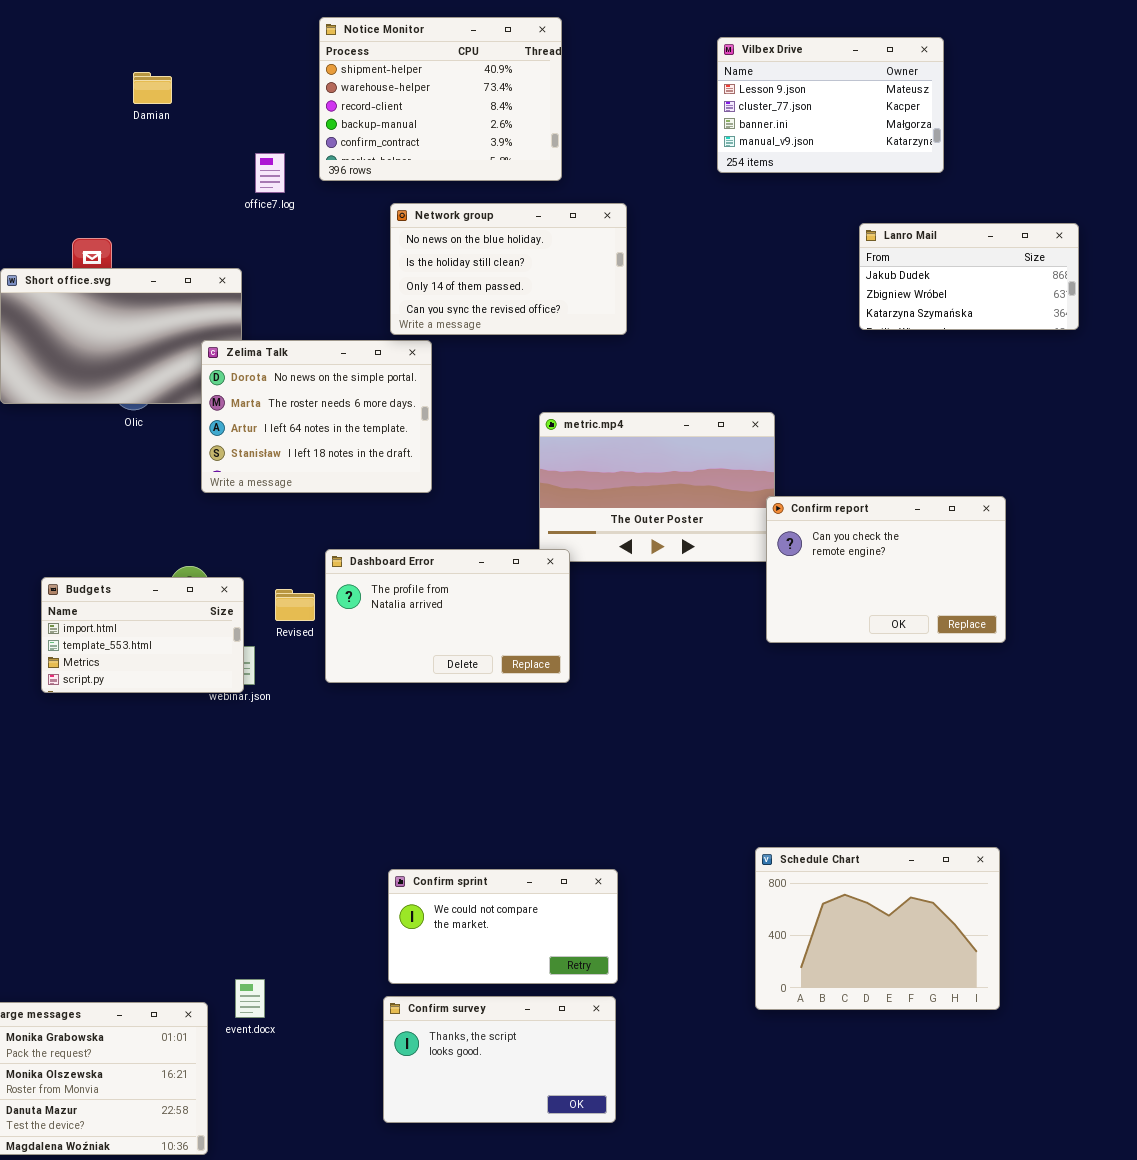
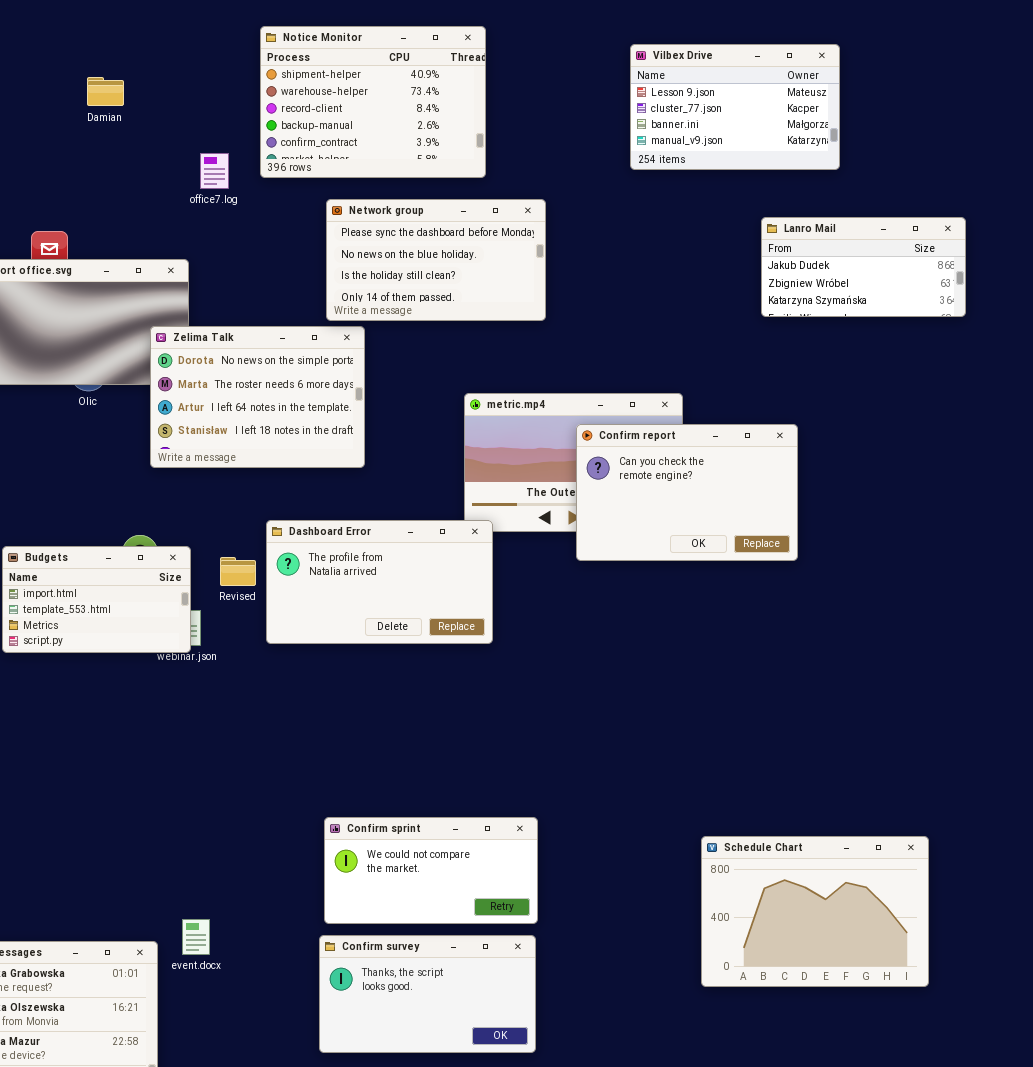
Network group: [390,203,627,335] -> [326,199,546,321], scrolled up 1 row
Confirm report: [766,496,1006,643] -> [576,424,798,561], moved
Schedule Chart: [755,847,1000,1010] -> [701,836,929,987], moved

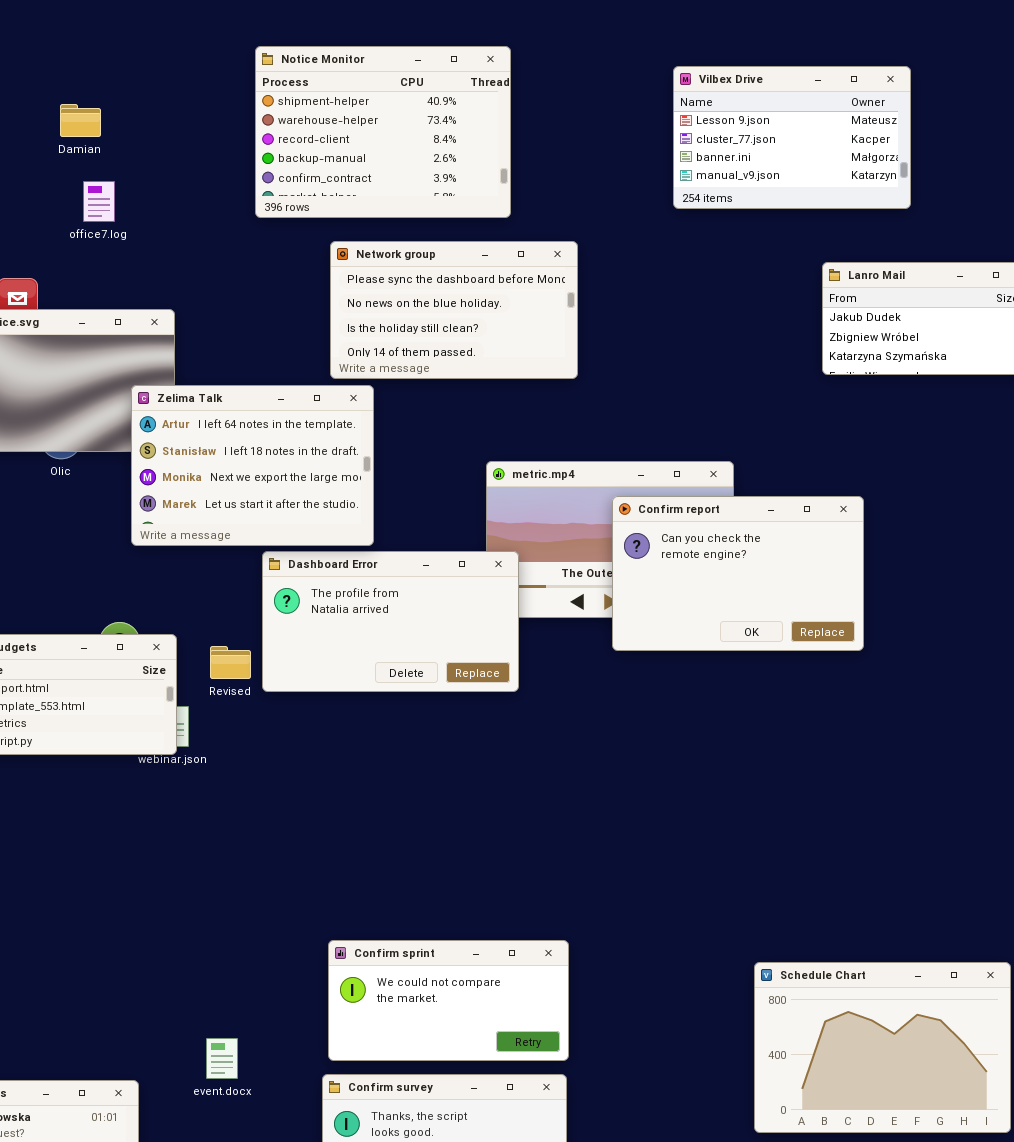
office7.log: [200,153,229,189] -> [83,181,115,222], moved
Zelima Talk: [150,326,365,468] -> [131,385,374,546], scrolled down 2 rows
Dashboard Error: [266,520,493,644] -> [262,551,519,692], moved
event.docx: [182,919,210,955] -> [206,1038,238,1079], moved

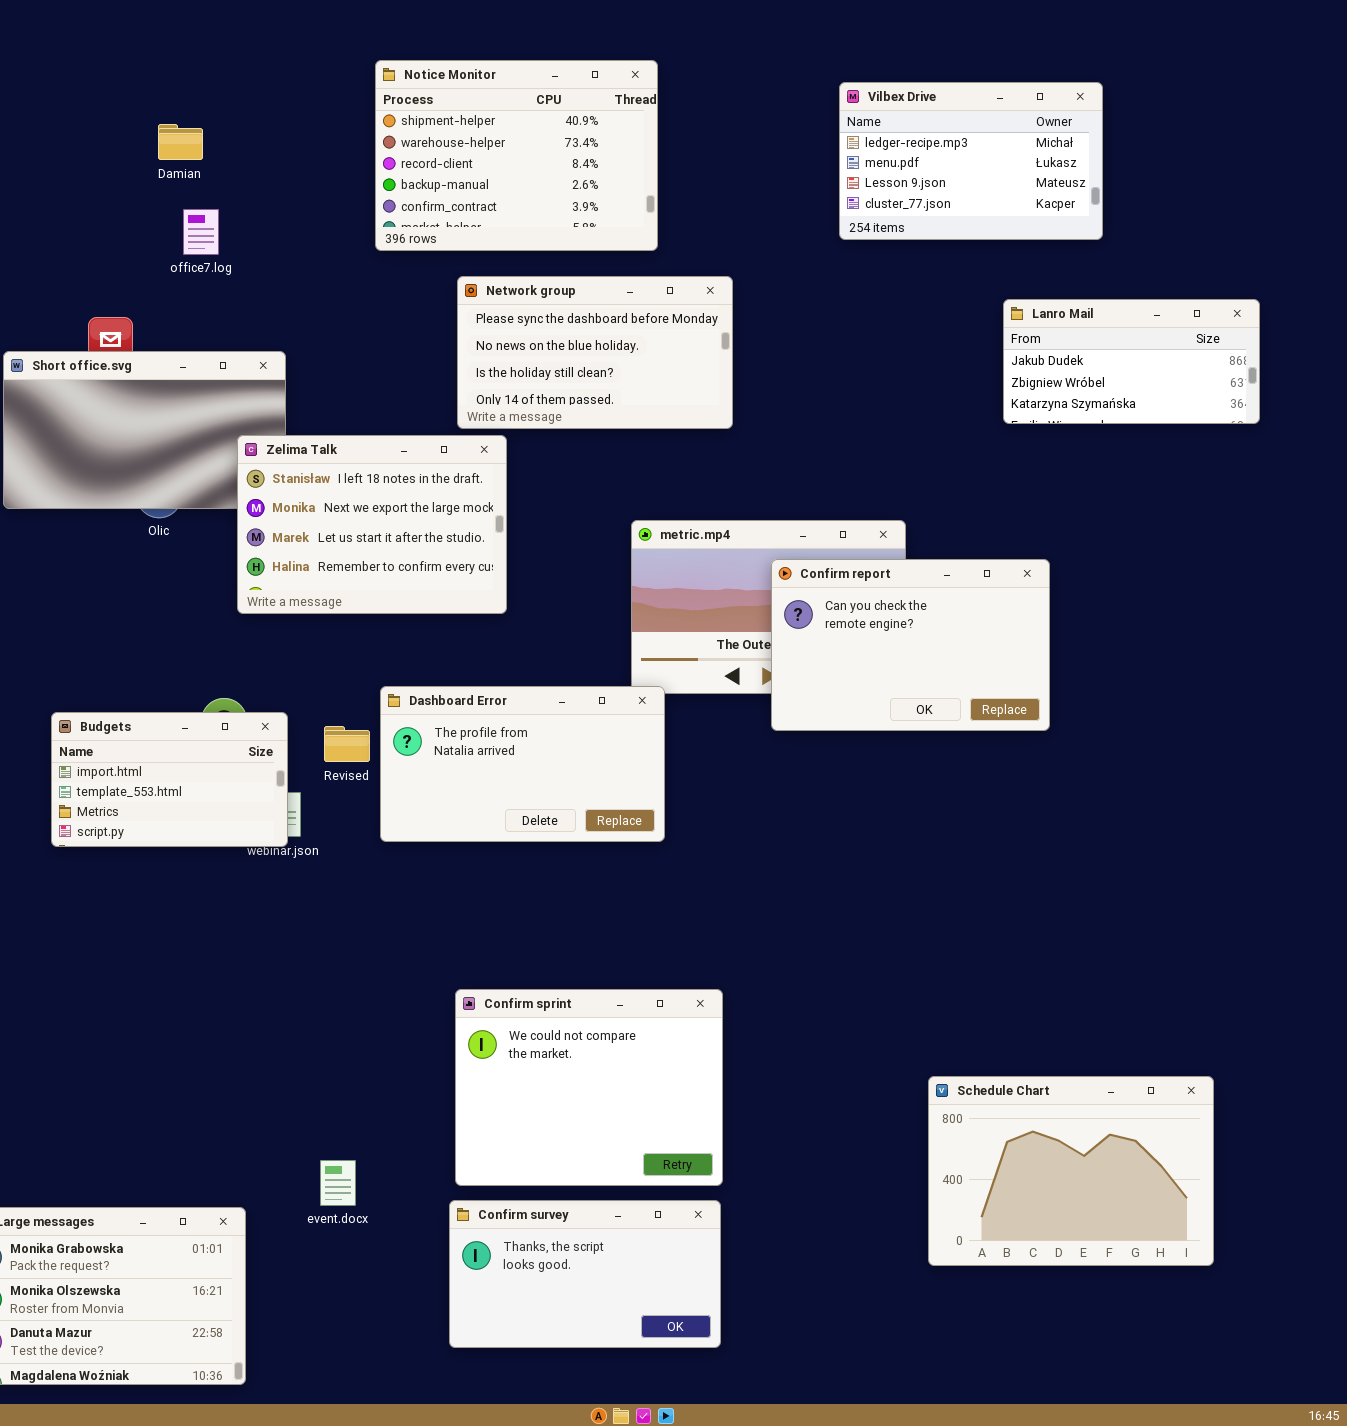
Vilbex Drive: [673,66,911,209] -> [839,82,1103,240], scrolled up 2 rows
Zelima Talk: [131,385,374,546] -> [237,435,507,614], scrolled down 1 row
Dashboard Error: [262,551,519,692] -> [380,686,665,842], moved
Confirm sprint: [328,940,569,1061] -> [455,989,723,1186], resized

